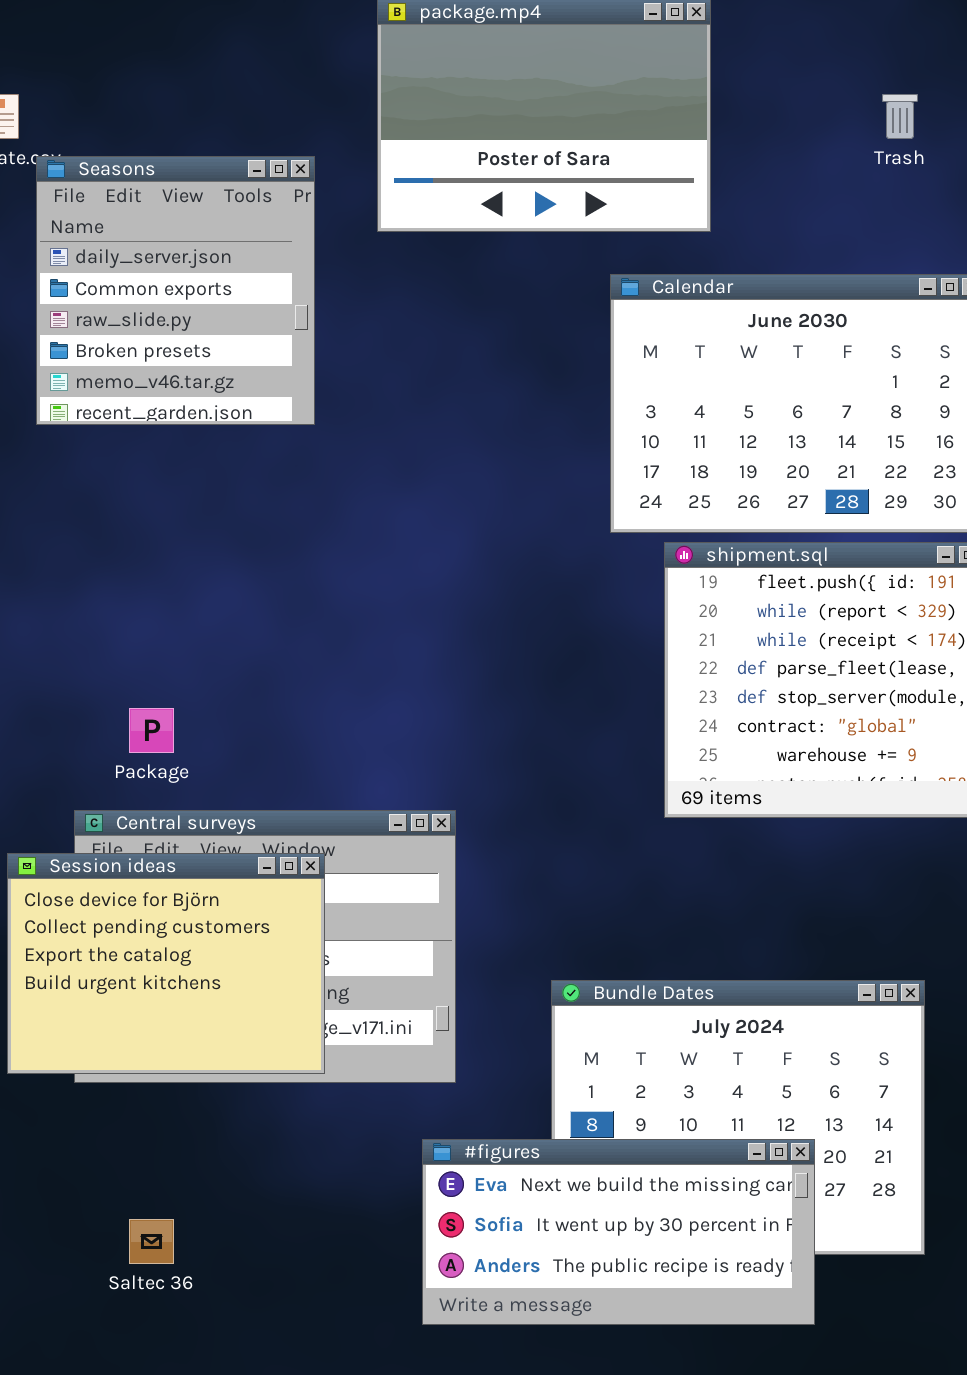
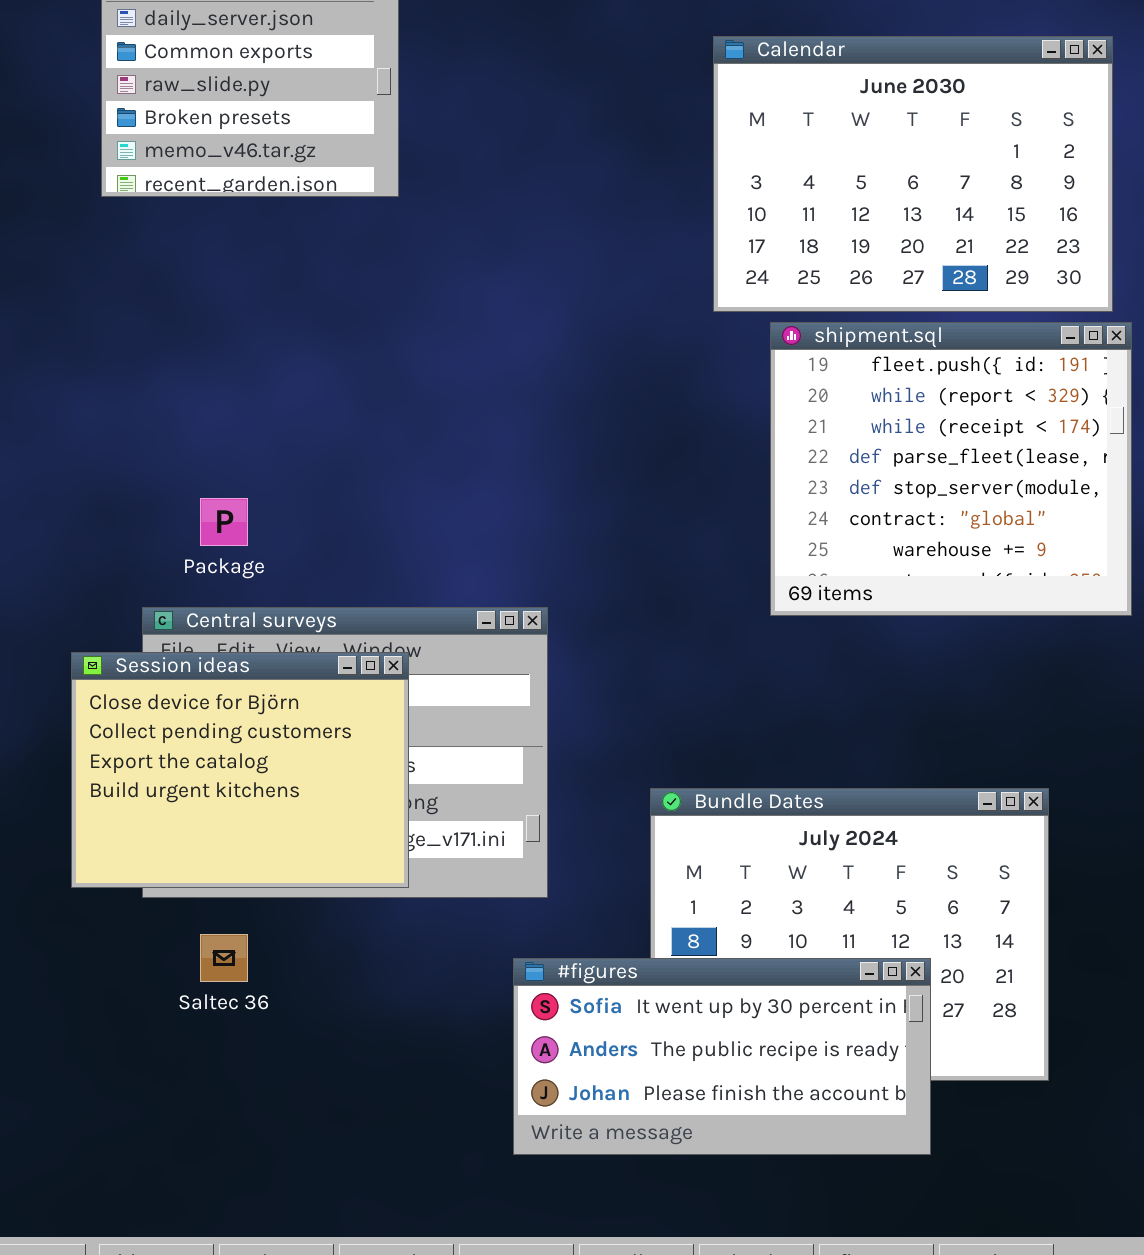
#figures: [422,1139,815,1325] -> [513,958,931,1155], scrolled down 1 row
Saltec 36: [129,1219,174,1264] -> [200,934,248,982], moved

